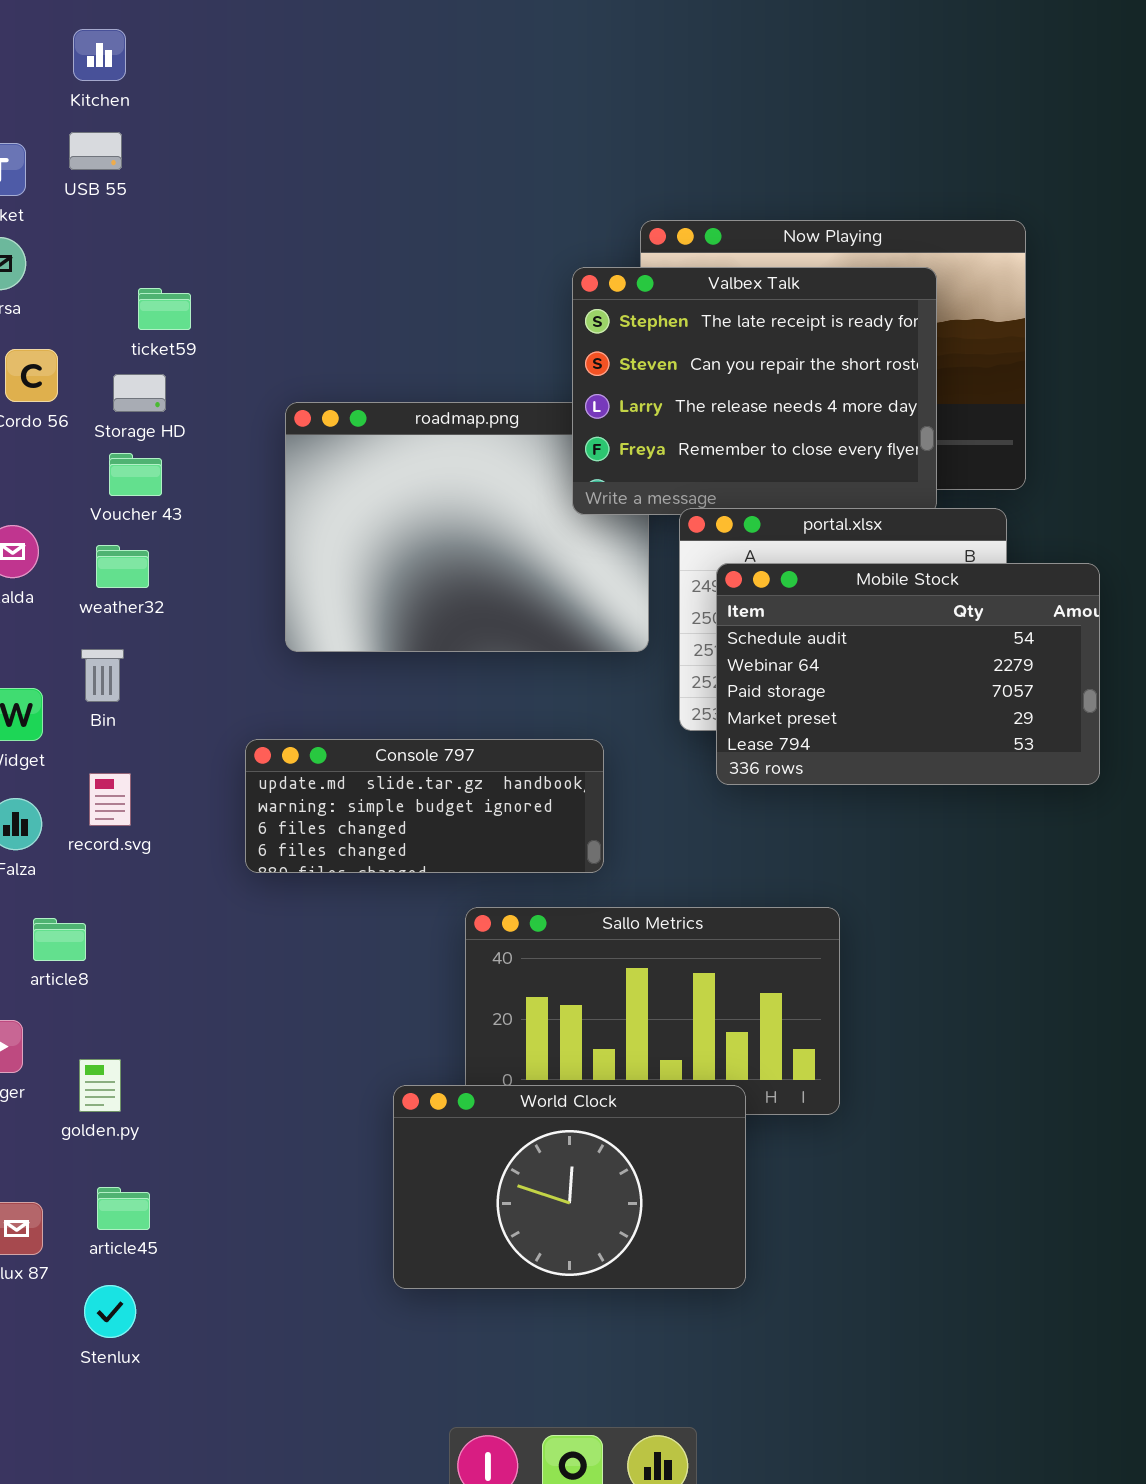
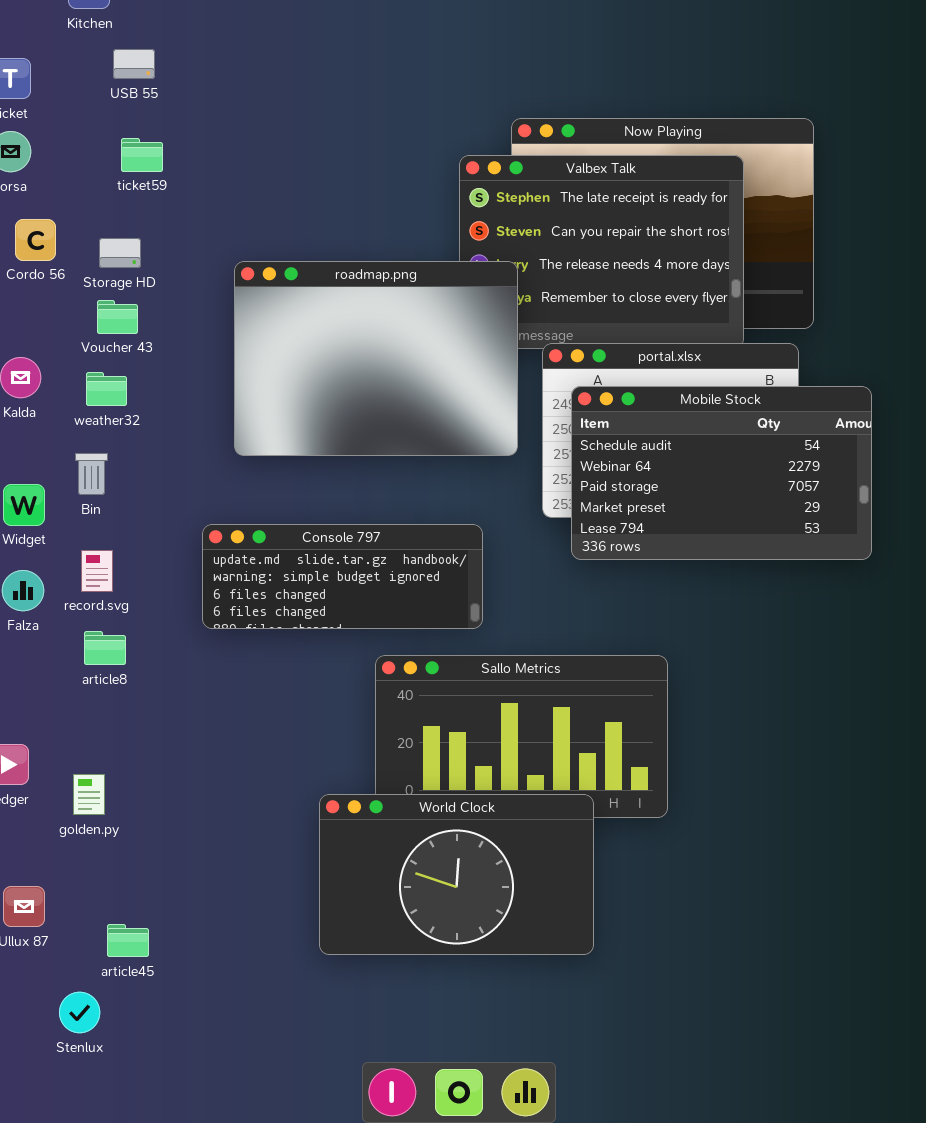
USB 55: [69,132,122,170] -> [113,49,155,79], moved
ticket59: [138,288,191,330] -> [121,138,163,172], moved
roadmap.png: [285,402,649,652] -> [234,261,518,456], raised
article8: [33,918,86,961] -> [84,631,126,665], moved
article45: [97,1187,150,1230] -> [107,924,149,957], moved
Stenlux: [84,1285,136,1338] -> [59,992,100,1033], moved

